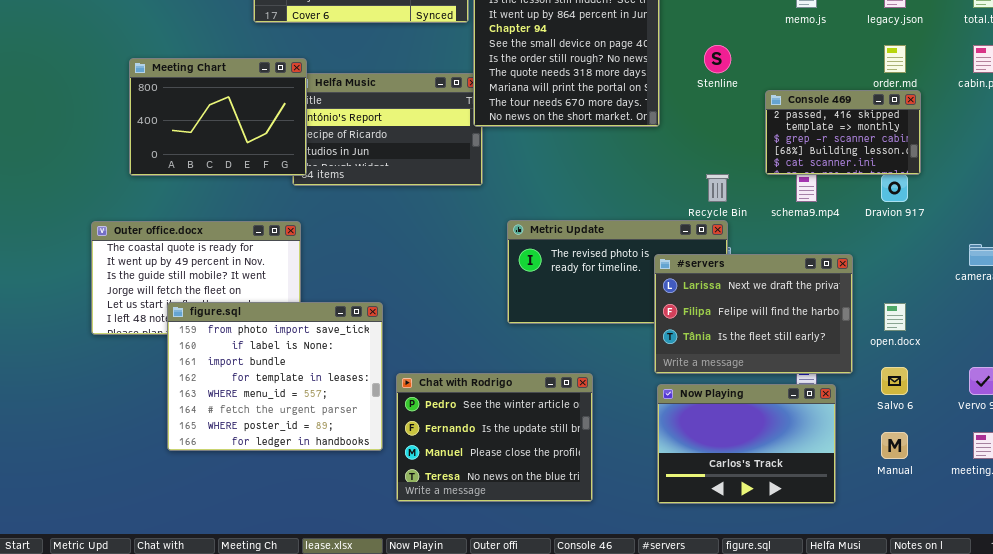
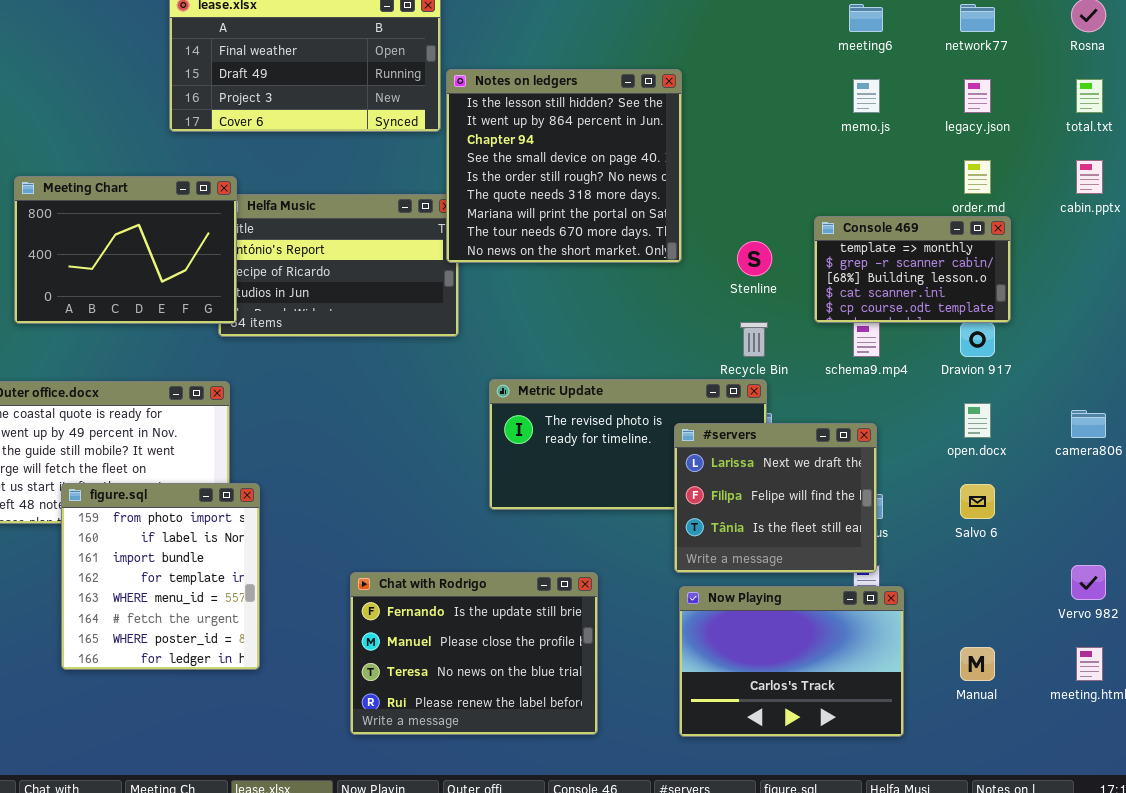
Stenline: [704,45,731,73] -> [737,241,772,276], moved
Console 469: [765,90,921,175] -> [814,216,1011,323], scrolled down 1 row
#servers: [654,254,853,374] -> [674,423,877,573], resized
figure.sql: [167,302,383,451] -> [61,483,260,670], resized
open.docx: [884,303,906,331] -> [964,403,991,438], moved
Salvo 6: [881,367,908,395] -> [960,484,995,519], moved
Chat with Rodrigo: [396,373,593,502] -> [350,572,598,735], scrolled down 1 row

